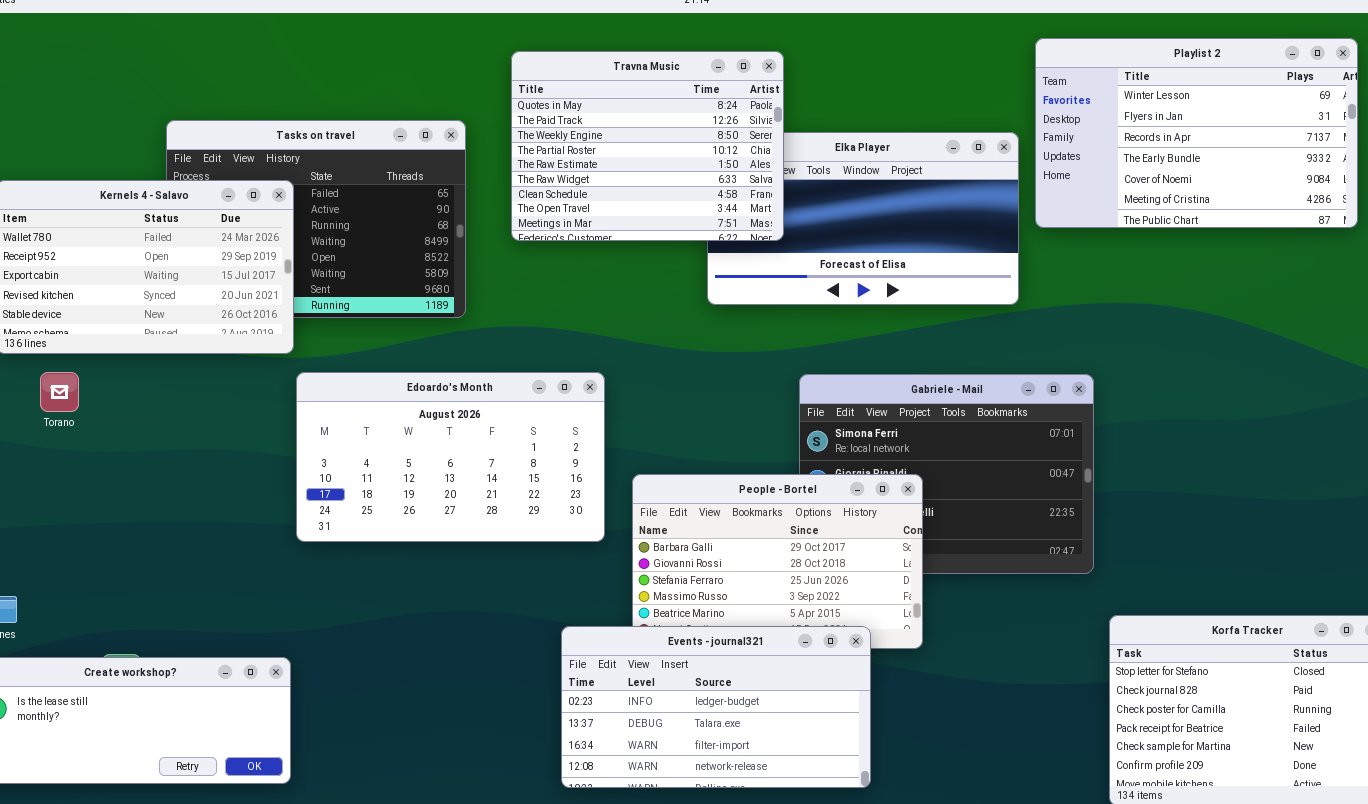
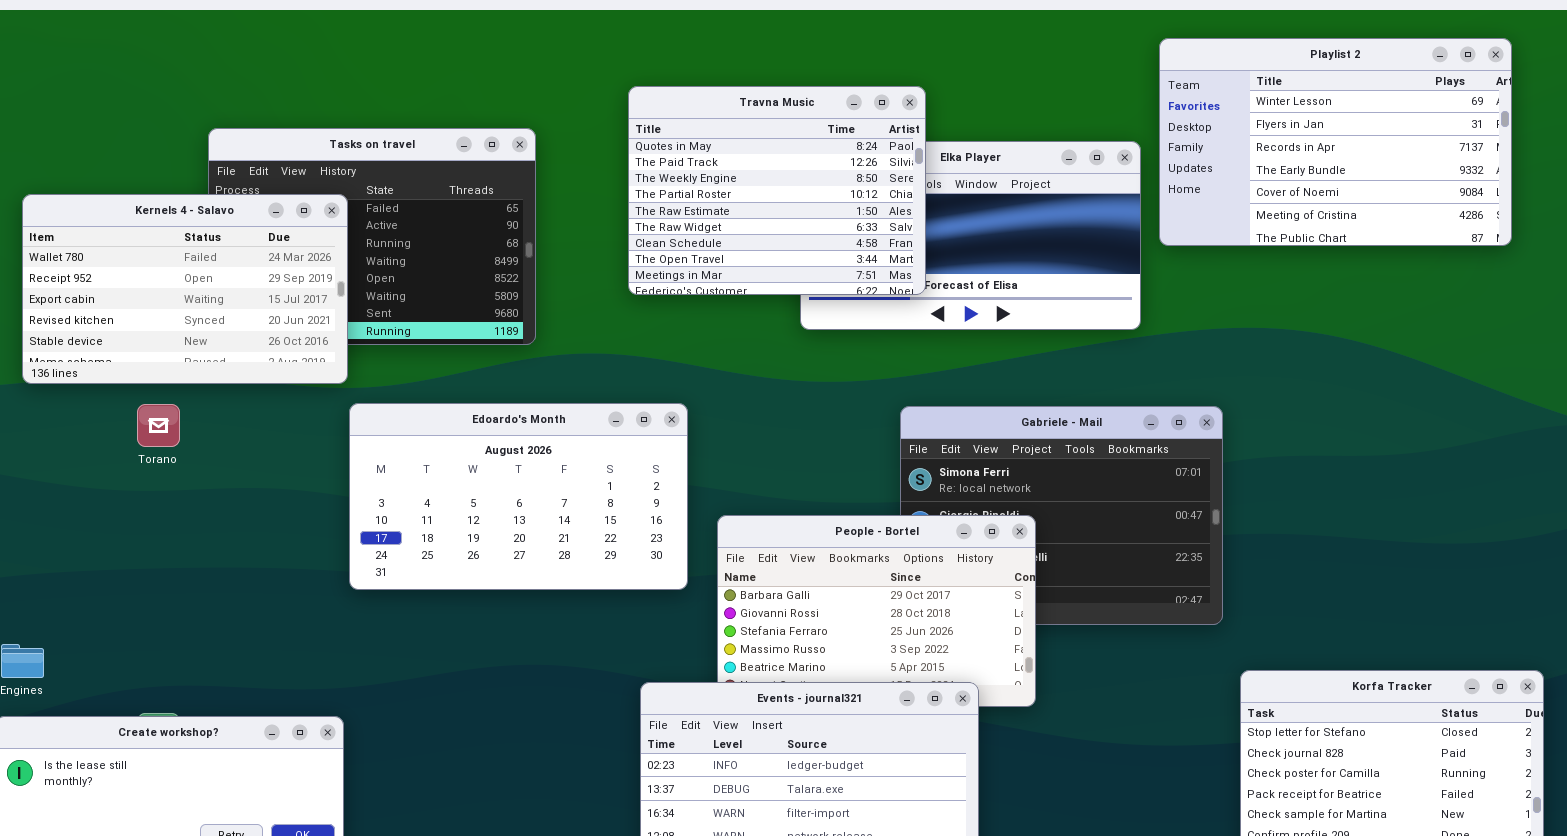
Travna Music: [511,51,784,241] -> [628,86,926,295], moved
Torano: [40,372,79,412] -> [137,404,180,447], moved

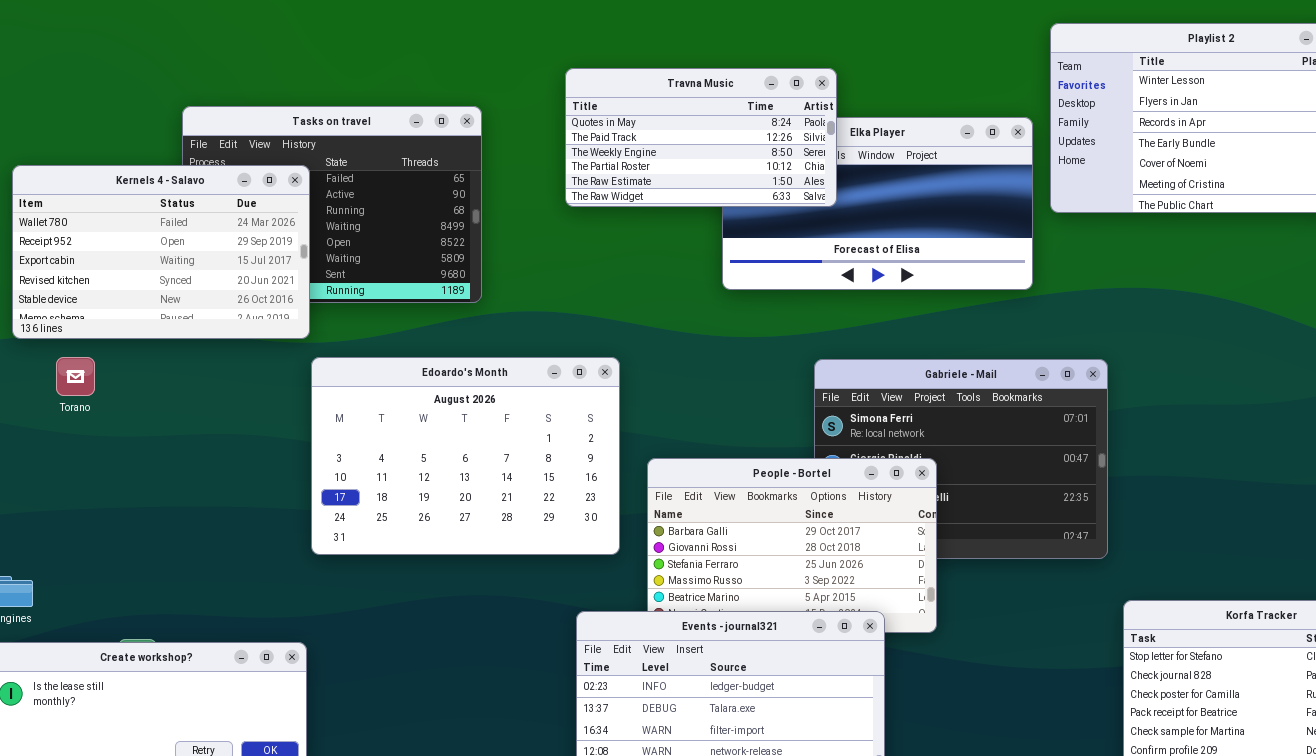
Travna Music: [628,86,926,295] -> [565,68,837,207], resized
Edoardo's Month: [349,403,688,590] -> [311,357,620,555], resized
Torano: [137,404,180,447] -> [56,357,95,396], moved

